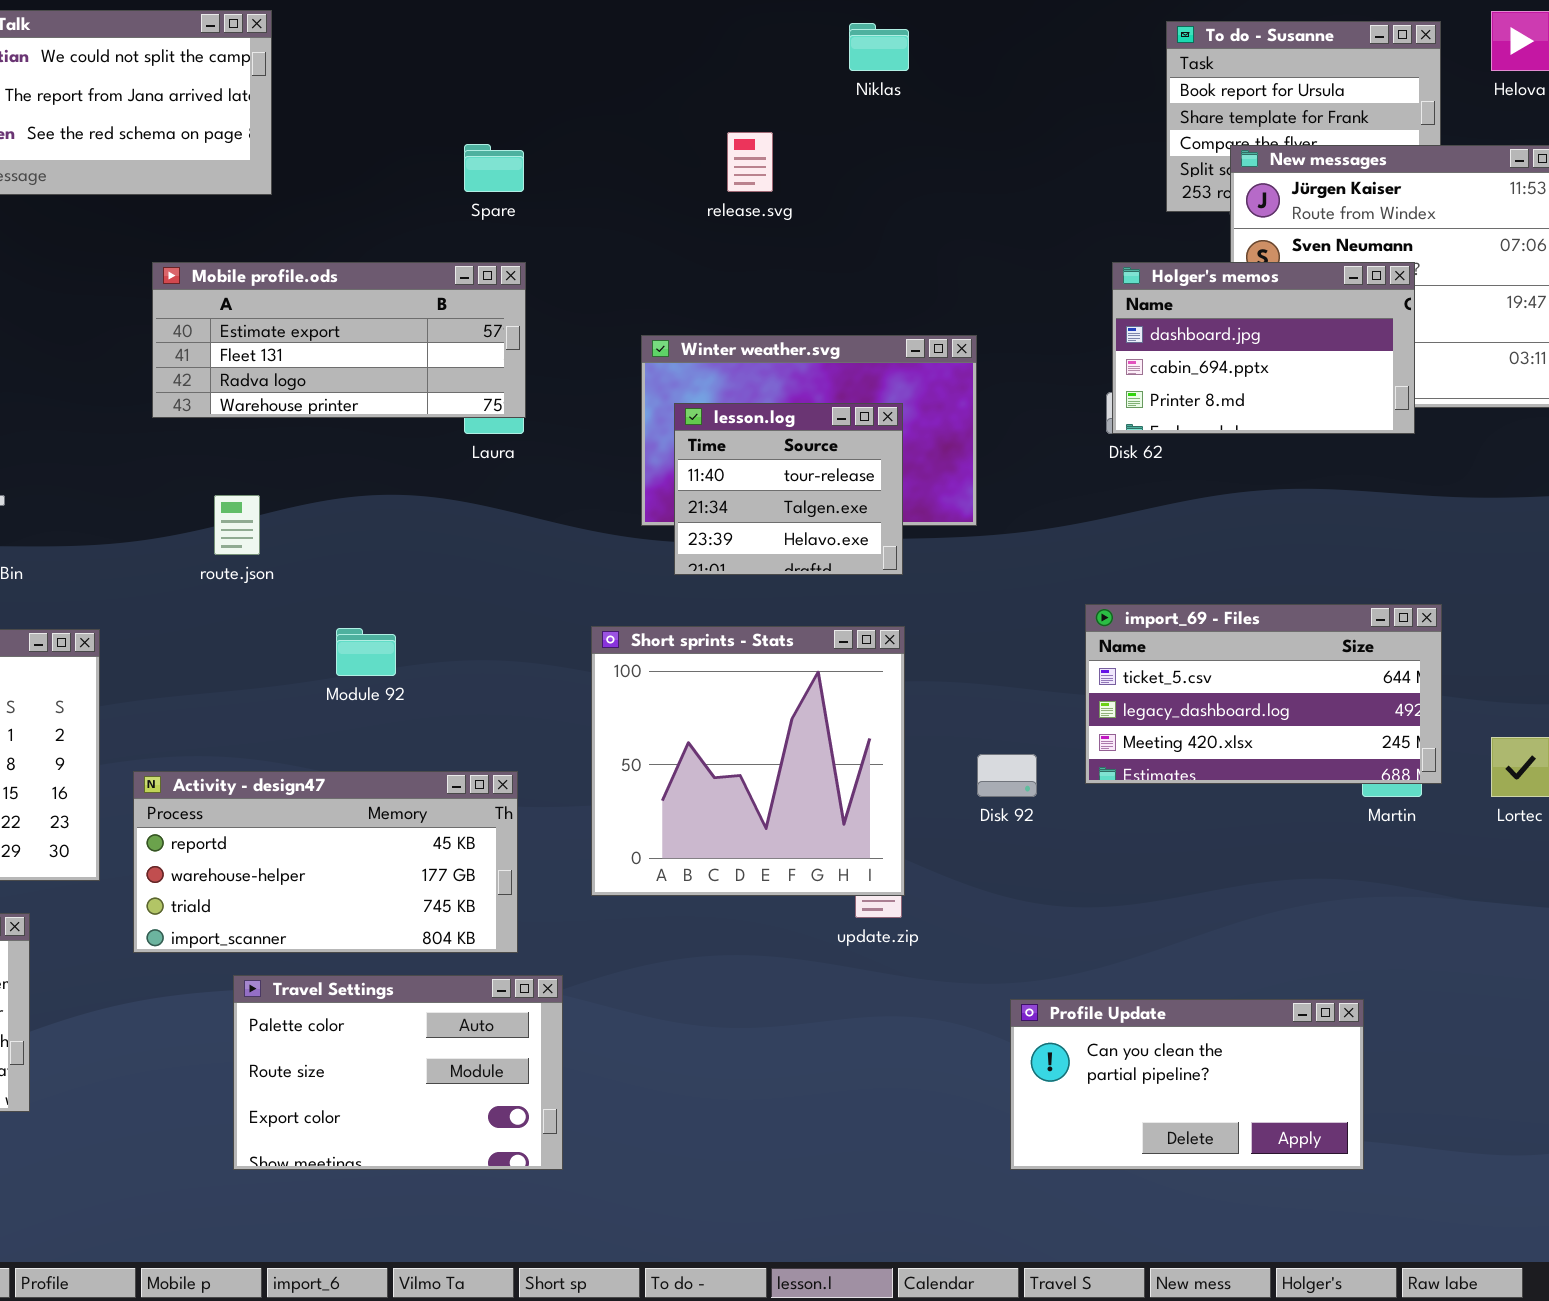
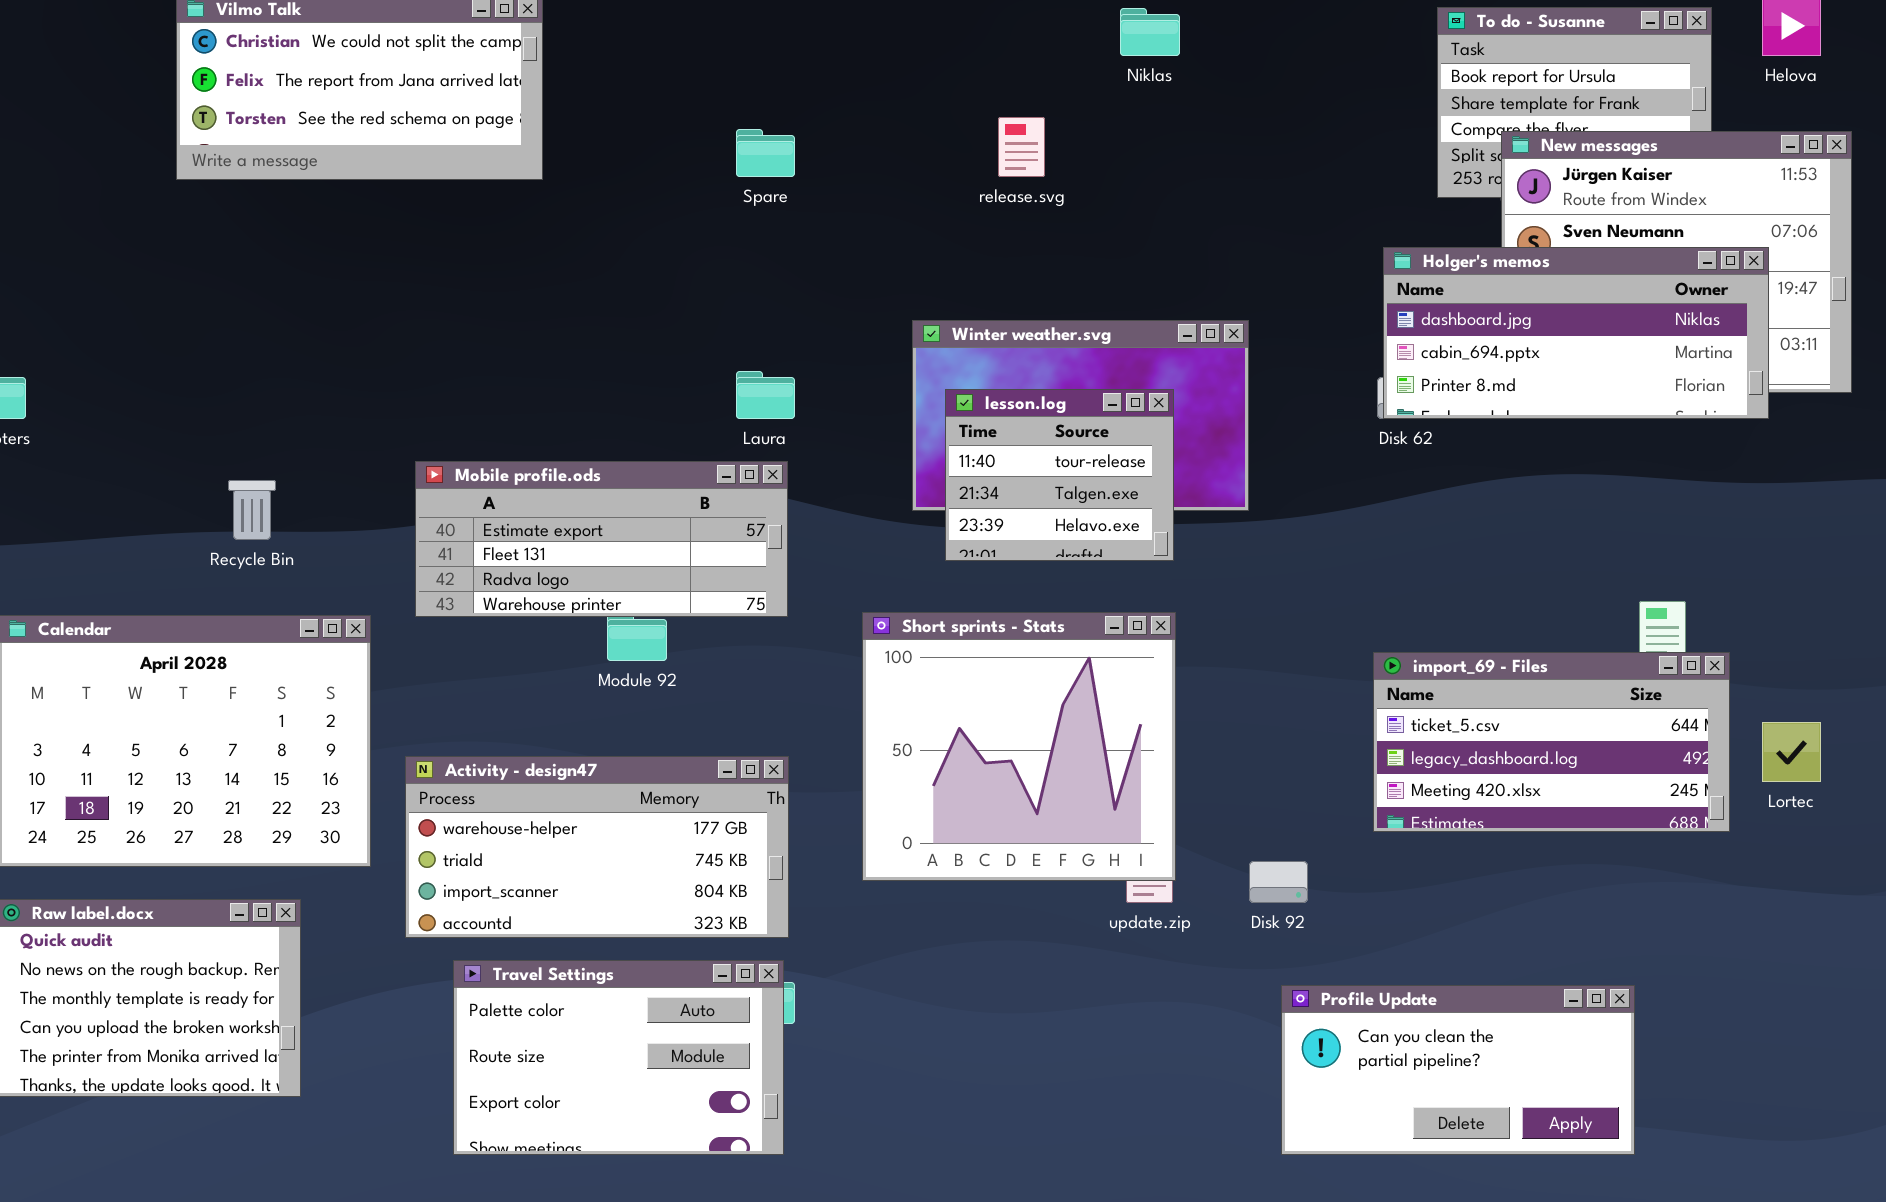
Mobile profile.ods: [152,262,526,418] -> [415,461,788,617], moved
Holger's memos: [1112,262,1415,434] -> [1383,247,1769,419], resized
import_69 - Files: [1085,604,1442,784] -> [1373,652,1730,832], moved
Disk 92: [977,754,1037,797] -> [1249,861,1308,903], moved
Activity - design47: [133,771,518,953] -> [405,756,789,938], scrolled down 1 row
Travel Settings: [233,975,563,1170] -> [453,960,784,1155], moved

